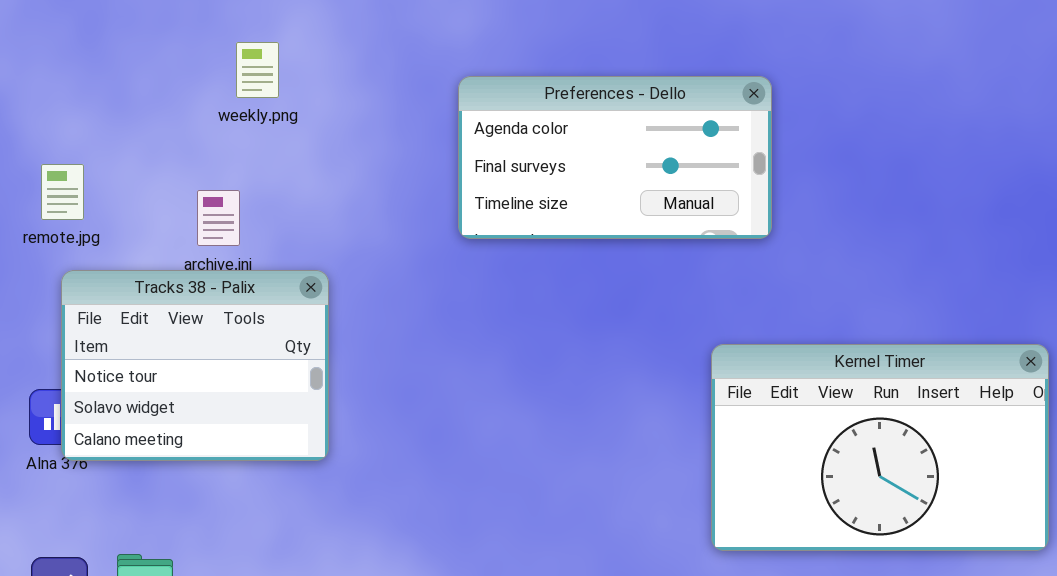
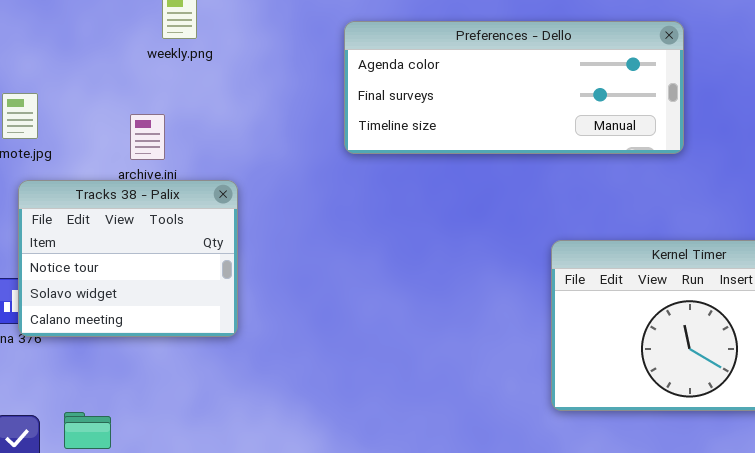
Preferences - Dello: [458,76,772,239] -> [344,21,684,154], resized

